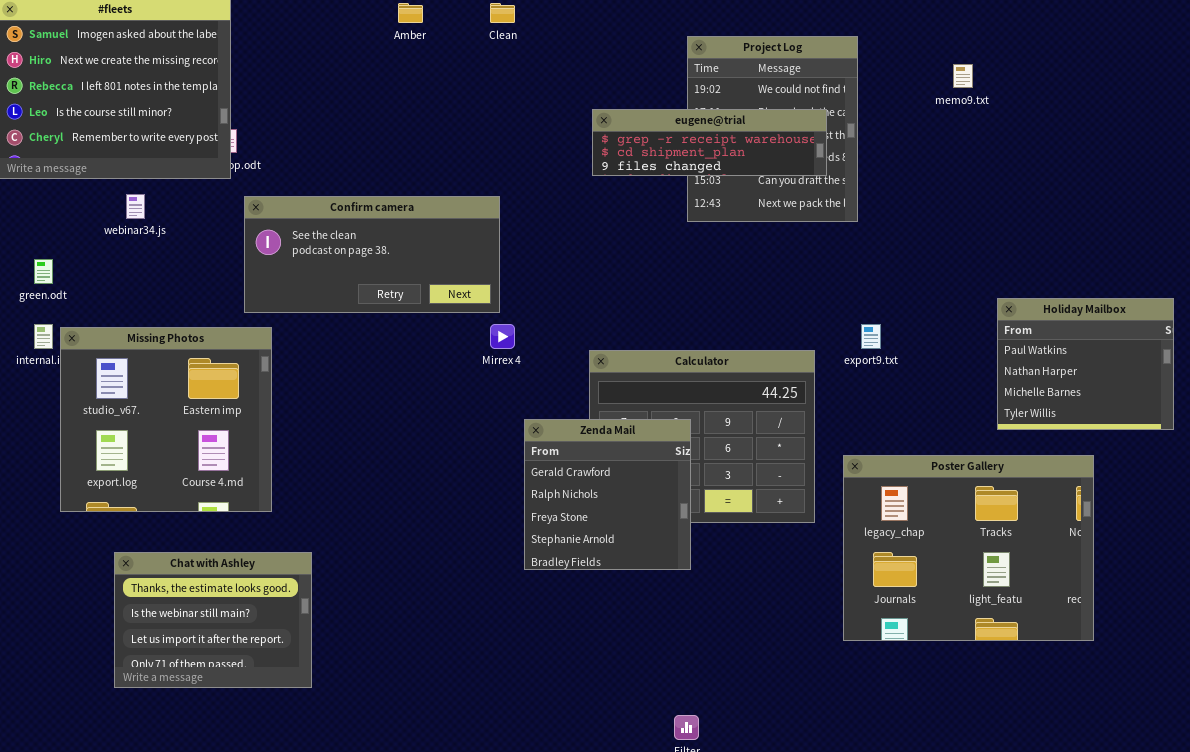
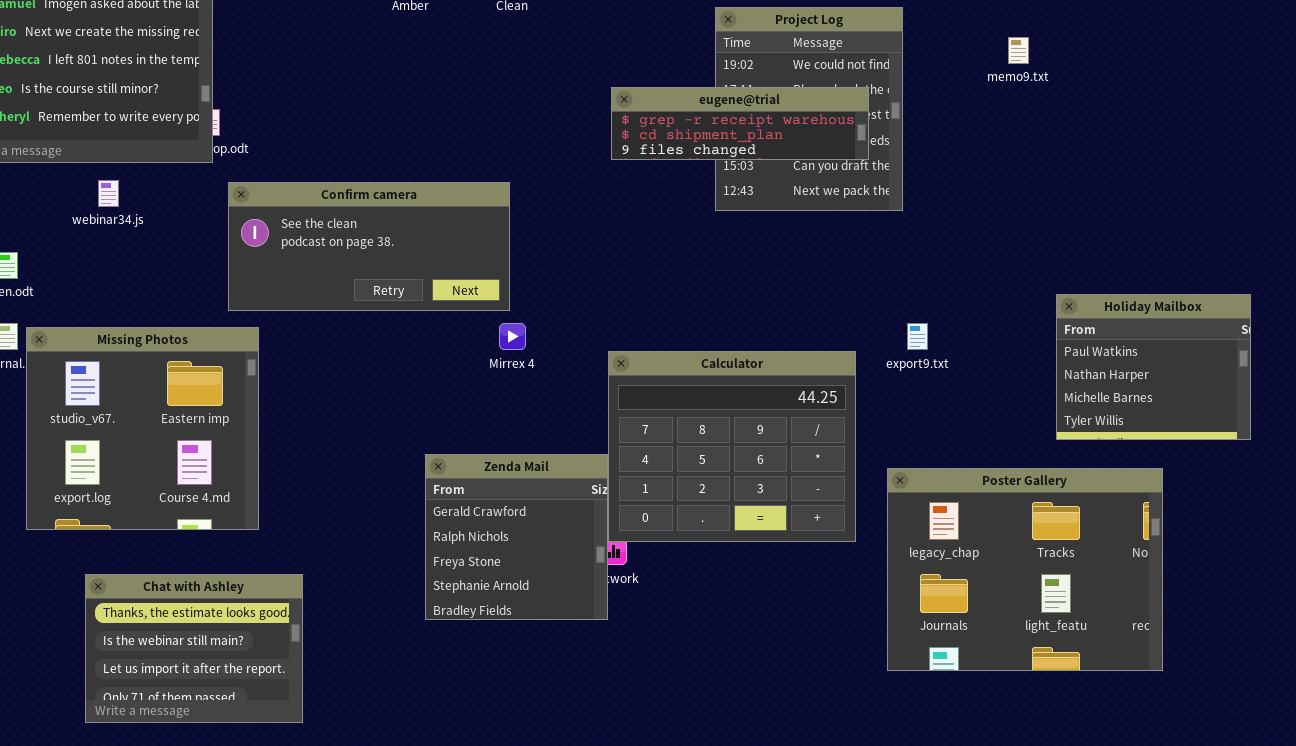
Zenda Mail: [524,419,691,570] -> [425,454,608,620], moved

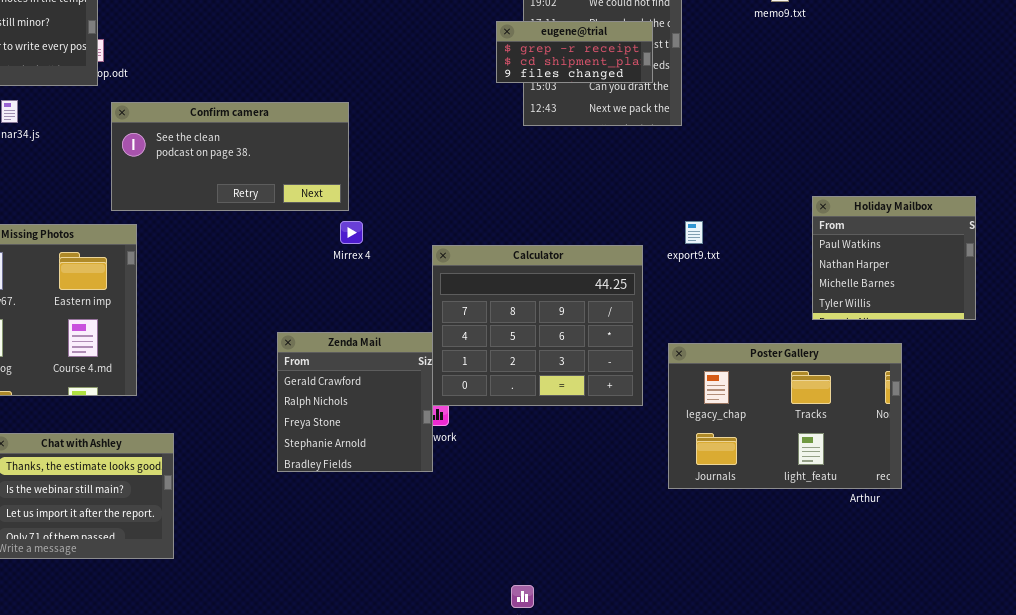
eugene@trial: [611,87,869,160] -> [496,21,653,83], resized
Poster Gallery: [887,468,1163,671] -> [668,343,902,489], resized

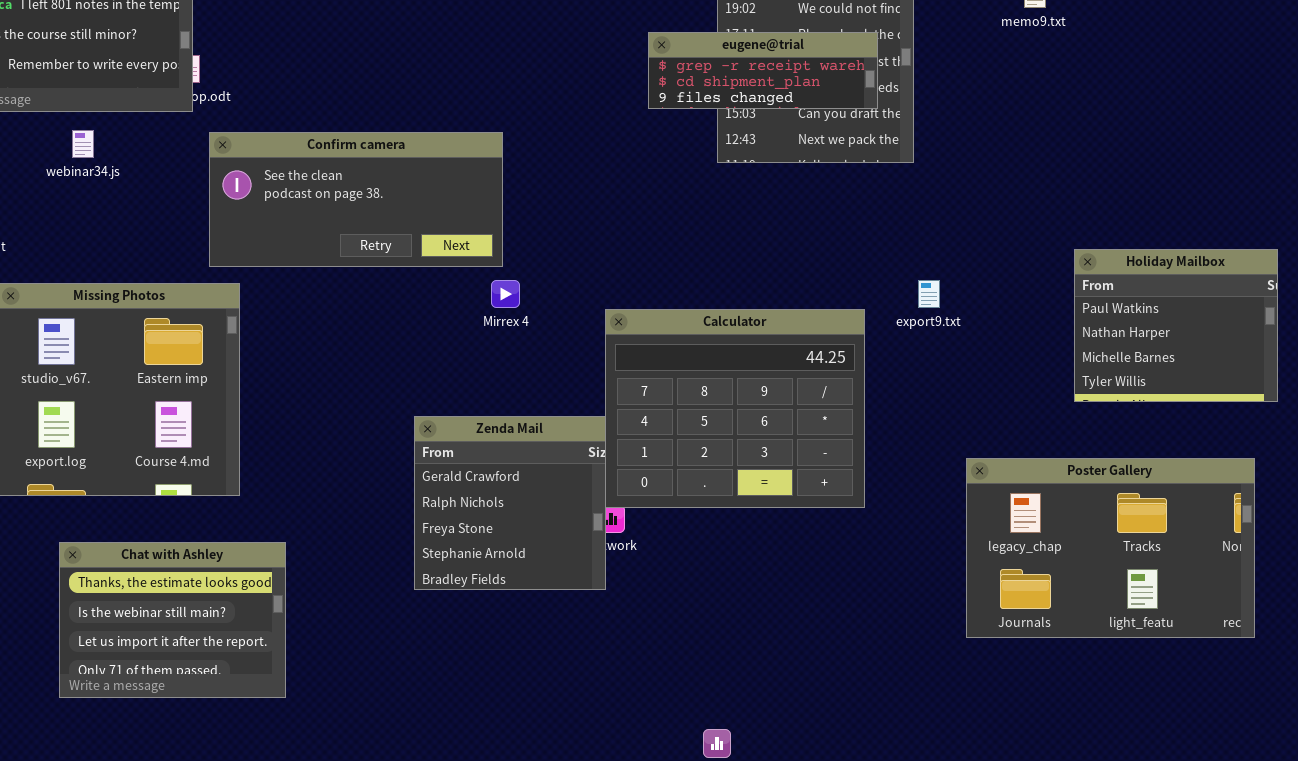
eugene@trial: [496,21,653,83] -> [648,32,878,109], resized
Poster Gallery: [668,343,902,489] -> [966,458,1255,638], moved

